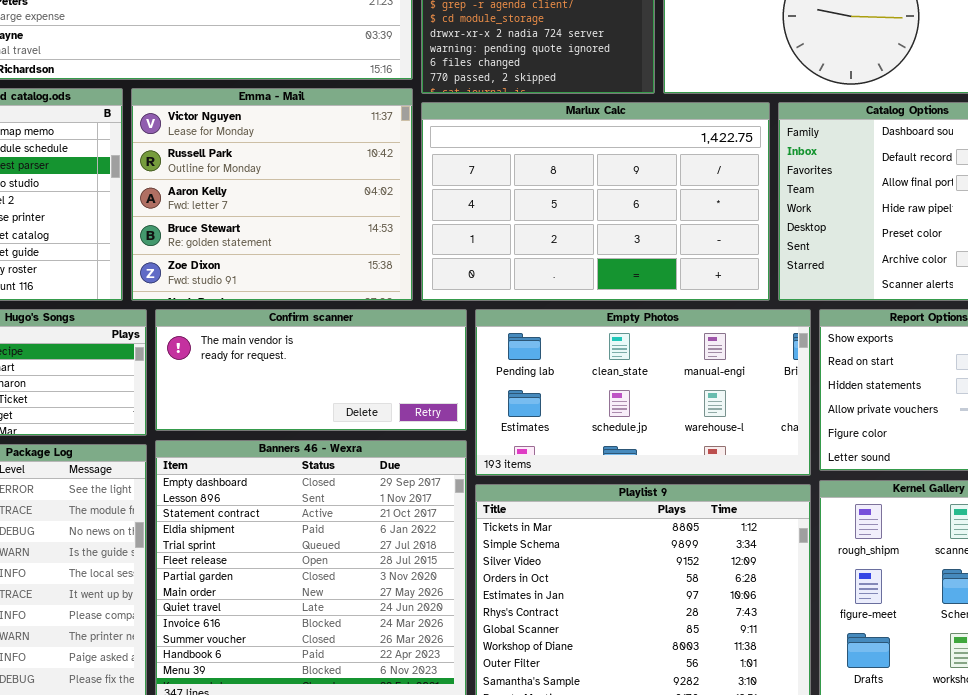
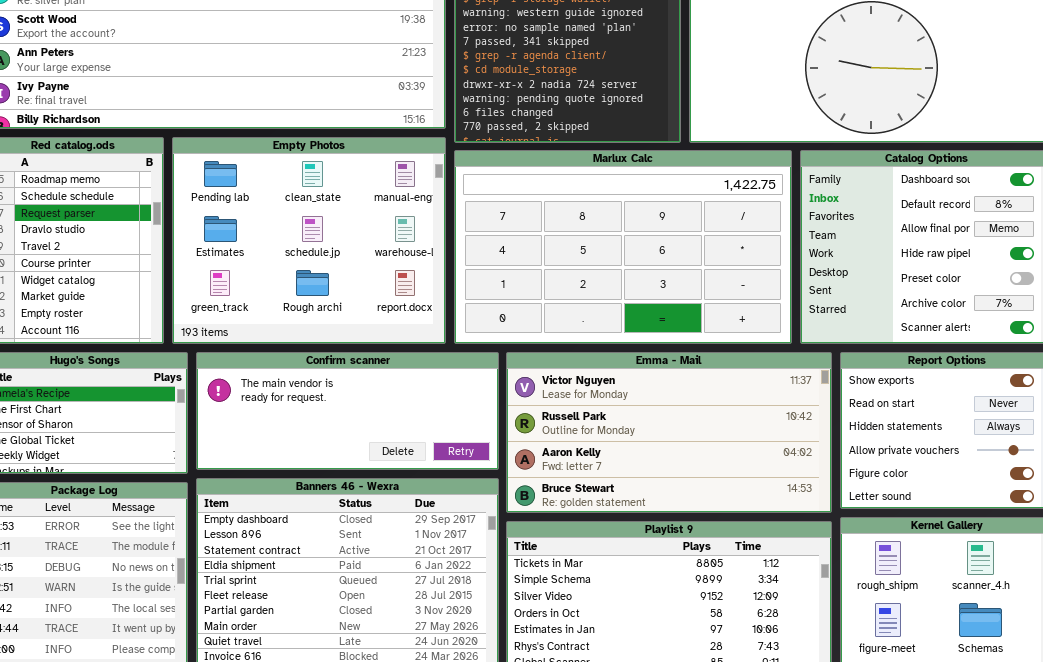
Emma - Mail: [131,88,413,301] -> [506,352,832,513], moved, resized
Empty Photos: [475,309,811,476] -> [172,137,446,344], moved, resized

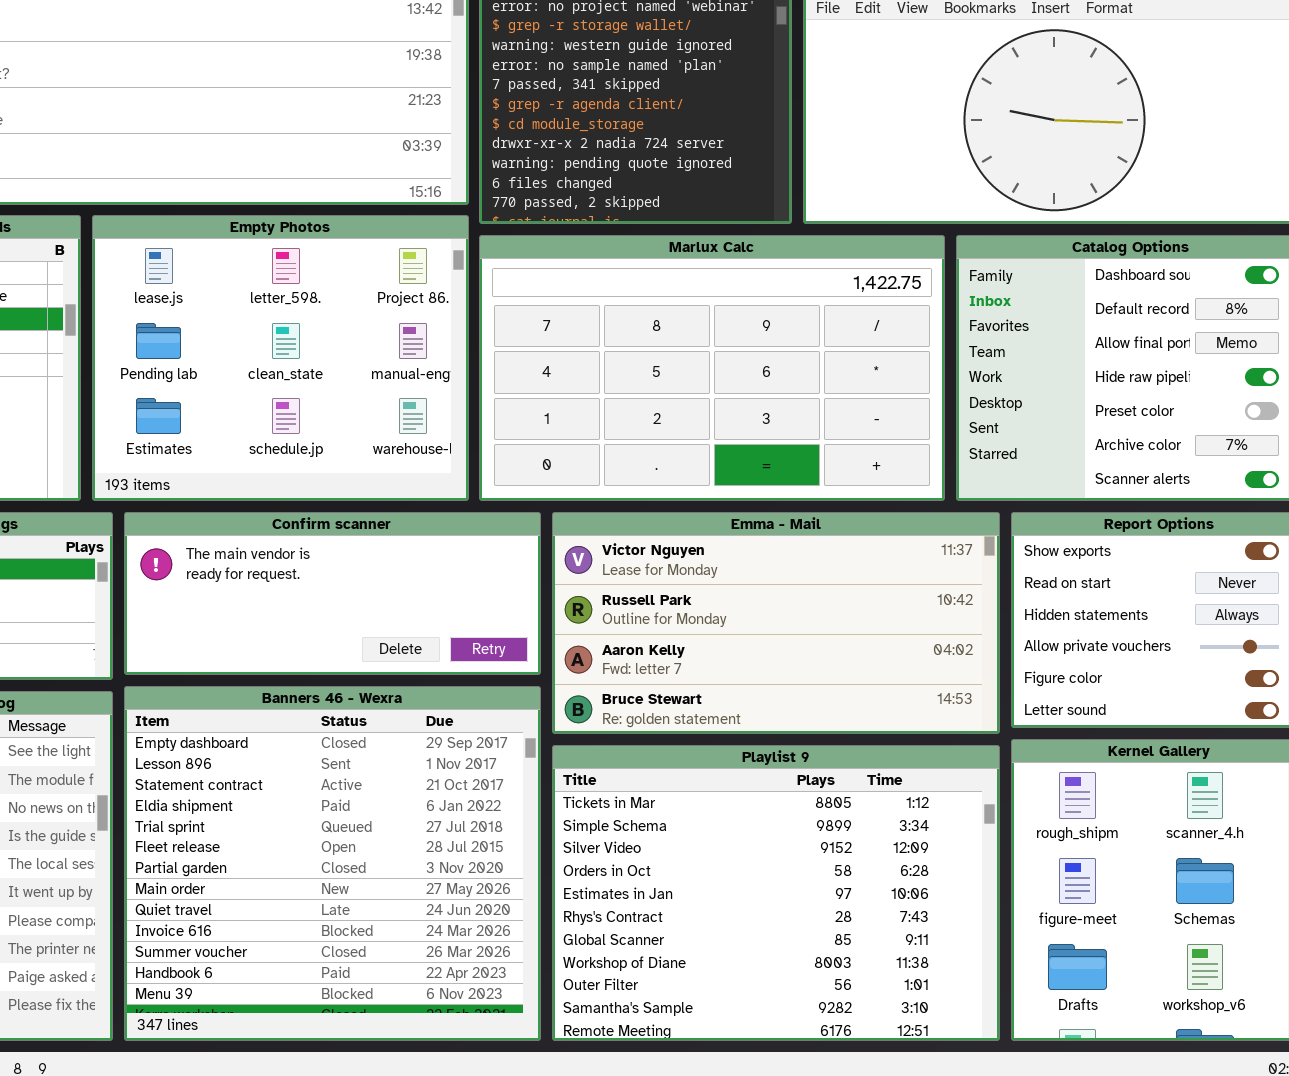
Empty Photos: [172,137,446,344] -> [92,215,469,501], scrolled up 1 row

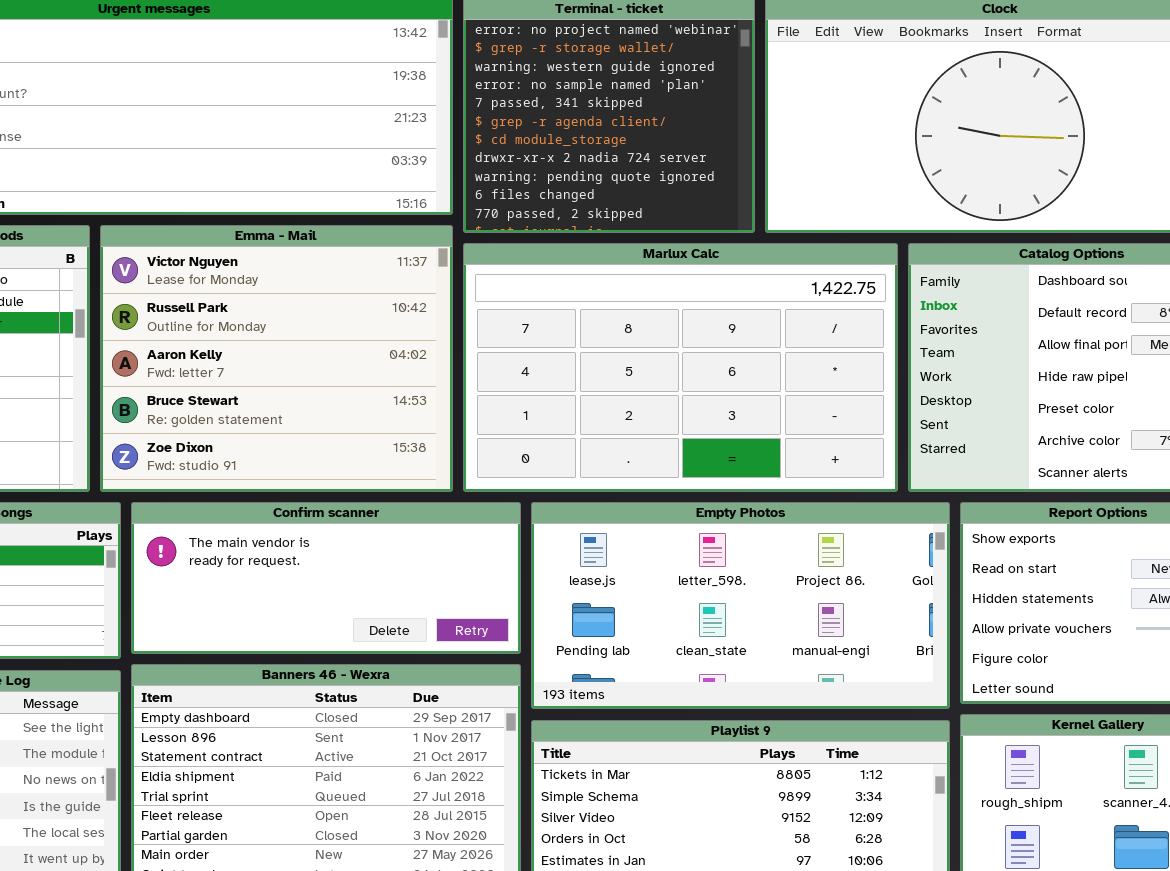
Empty Photos: [92,215,469,501] -> [531,502,950,709], moved, resized
Emma - Mail: [552,512,1000,734] -> [100,225,453,492], moved, resized

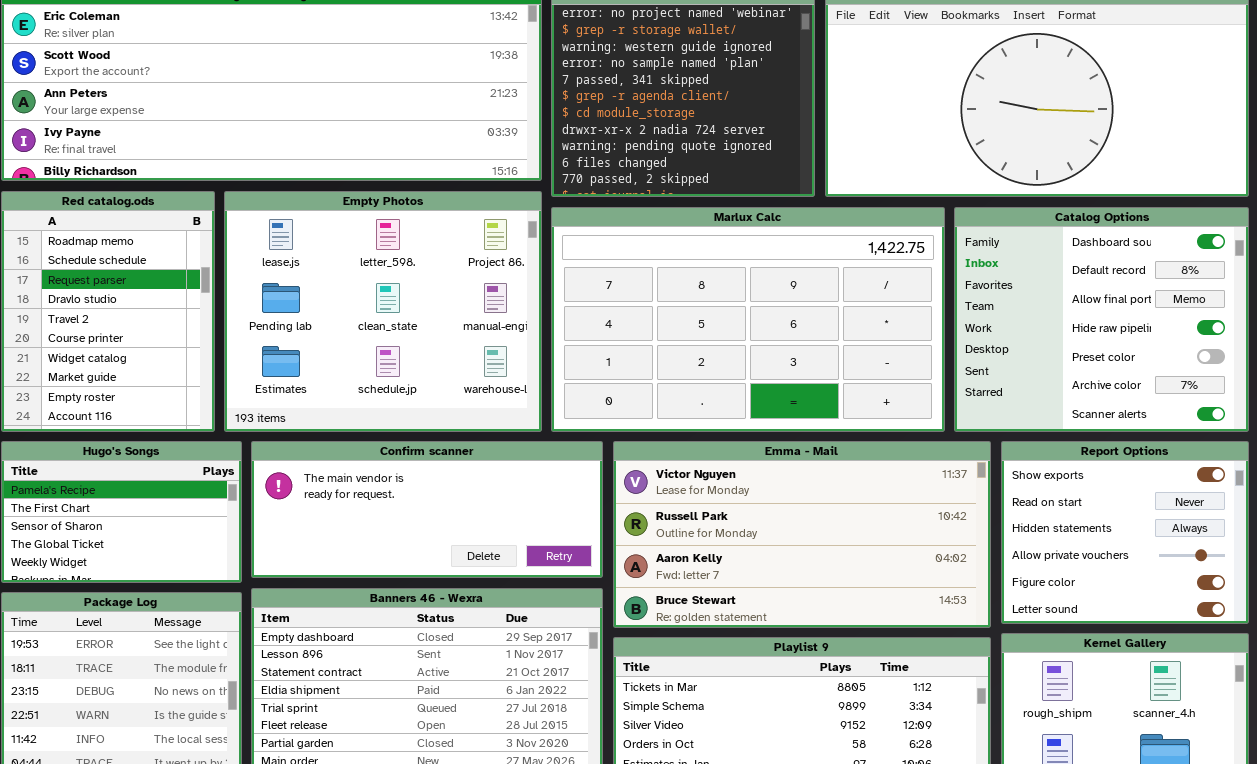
Emma - Mail: [100,225,453,492] -> [613,441,991,628], moved, resized
Empty Photos: [531,502,950,709] -> [224,191,542,432], moved, resized

